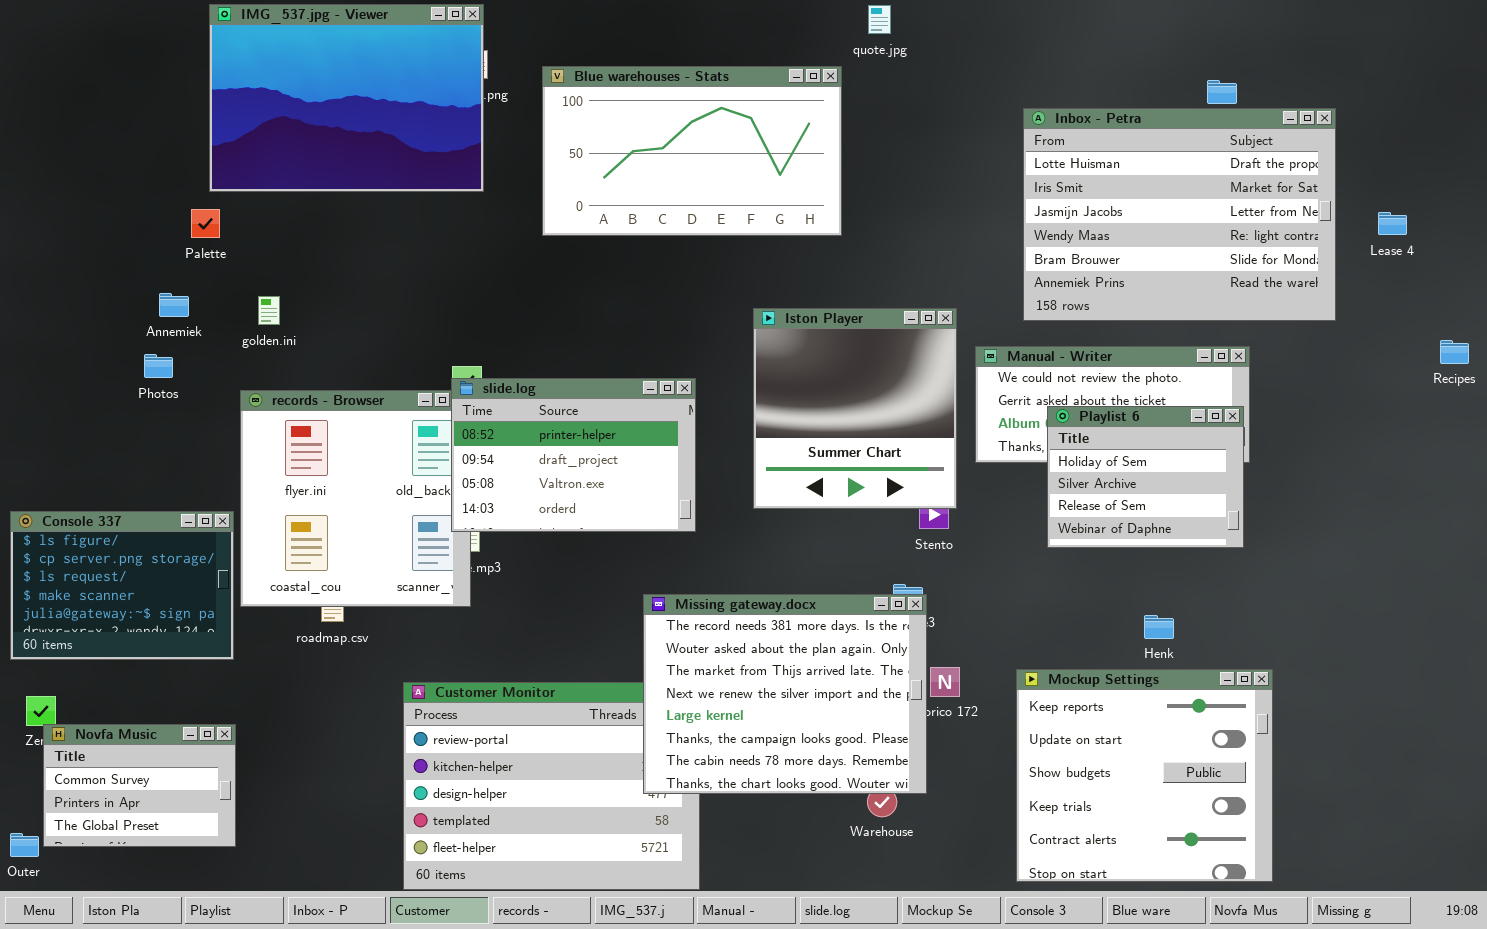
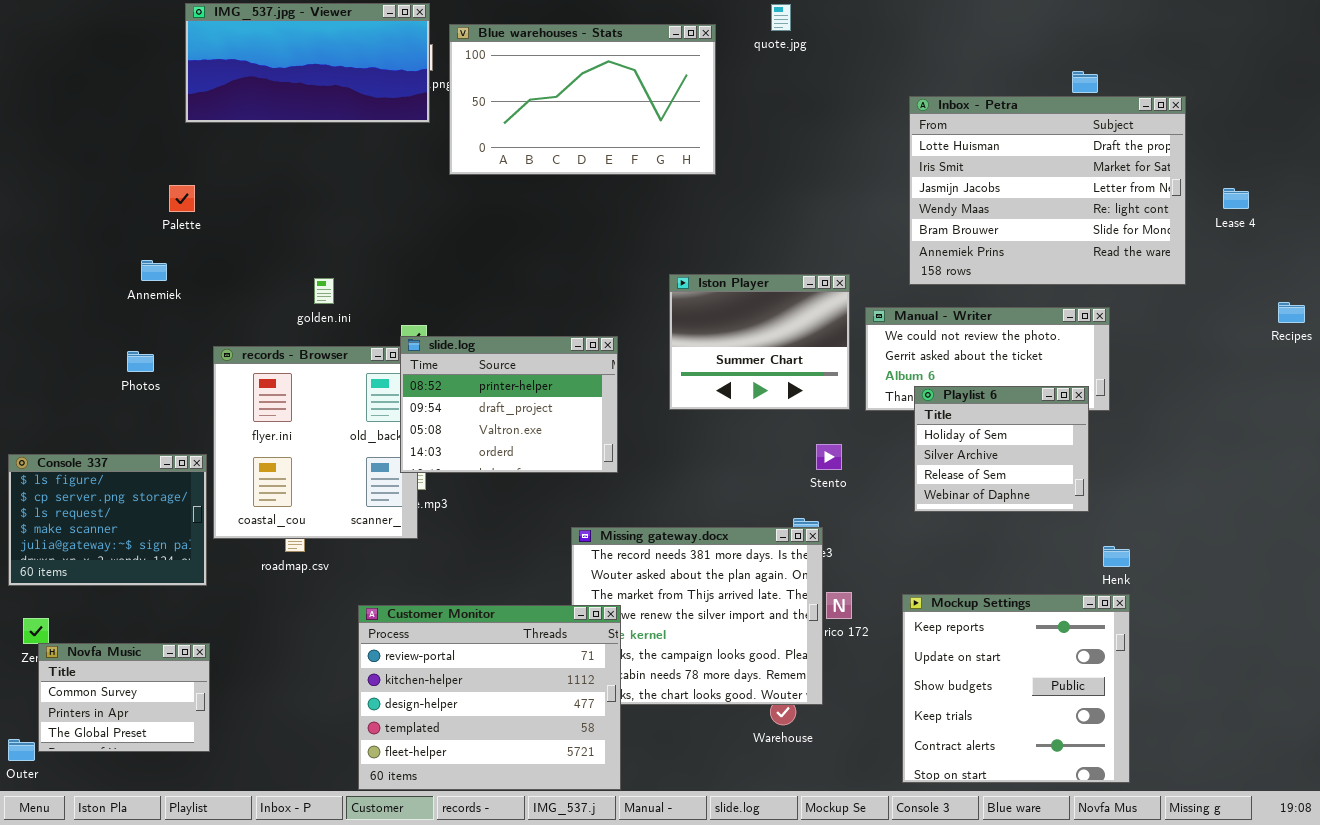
IMG_537.jpg - Viewer: [209,4,484,192] -> [185,3,430,123], resized
Blue warehouses - Stats: [542,66,842,236] -> [449,24,716,175], moved
golden.ini: [258,296,280,325] -> [314,278,334,304], moved
Iston Player: [753,308,957,509] -> [669,274,850,410], resized
Photos: [144,354,173,378] -> [127,351,154,372], moved
Playlist 6: [1047,406,1244,548] -> [914,386,1089,512], moved
Henk: [1144,615,1174,639] -> [1103,546,1130,567], moved
Customer Monitor: [403,682,700,890] -> [358,605,621,790], raised

